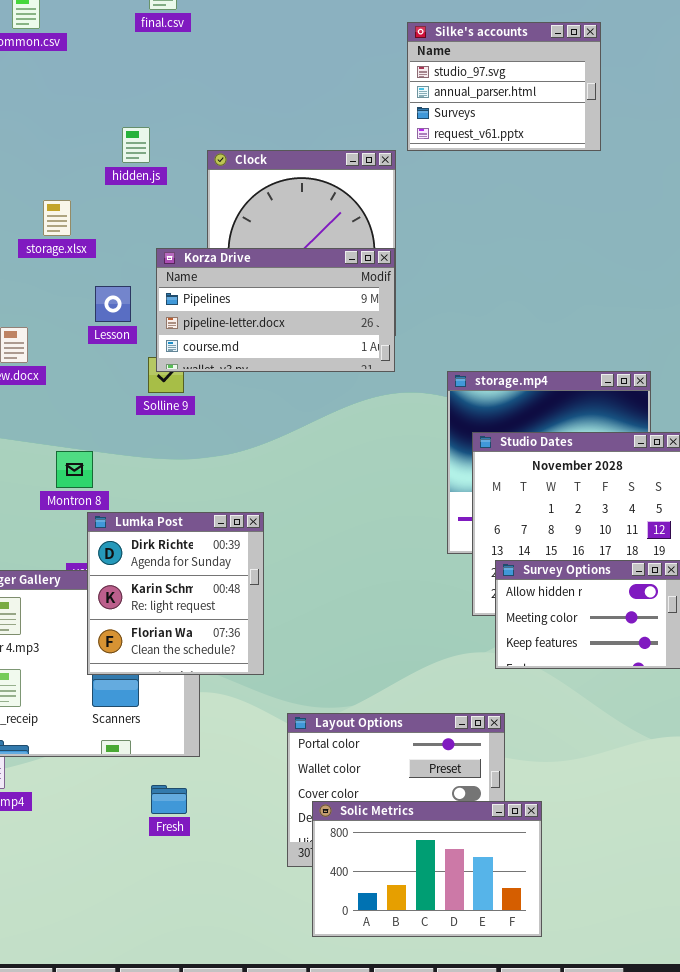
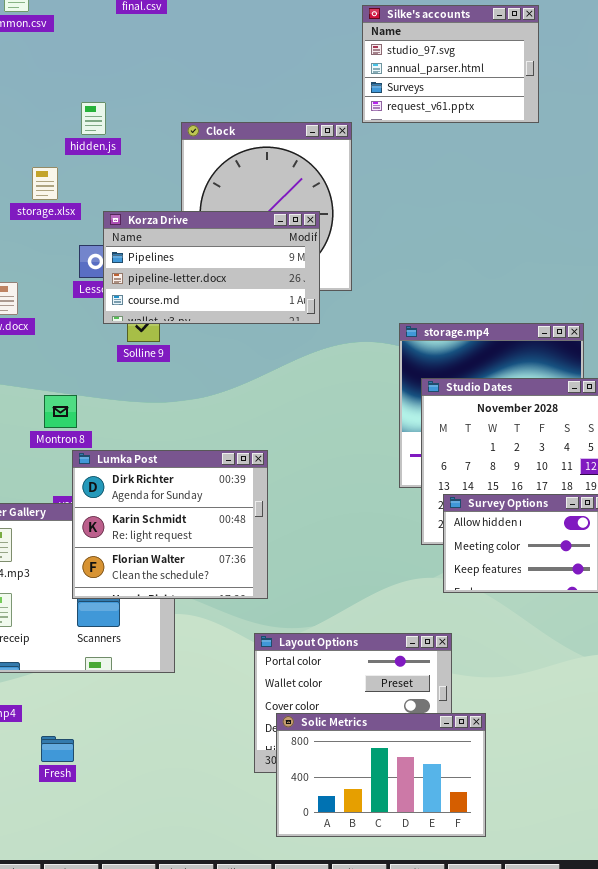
hidden.js: [122,127,150,163] -> [81,102,106,135], moved
Korza Drive: [156,248,395,372] -> [103,211,320,324], moved
Lumka Post: [87,512,264,675] -> [72,450,268,599], resized
Fresh: [151,785,187,814] -> [41,736,74,762], moved

